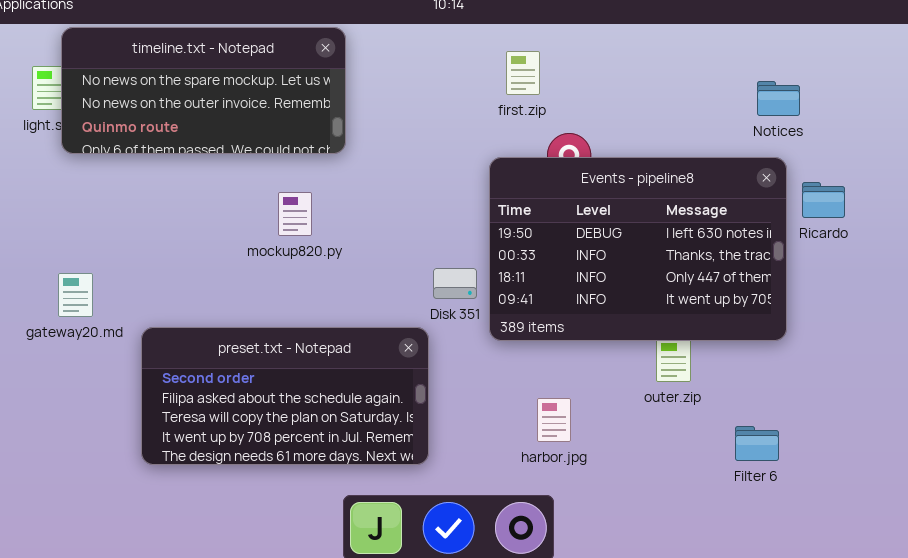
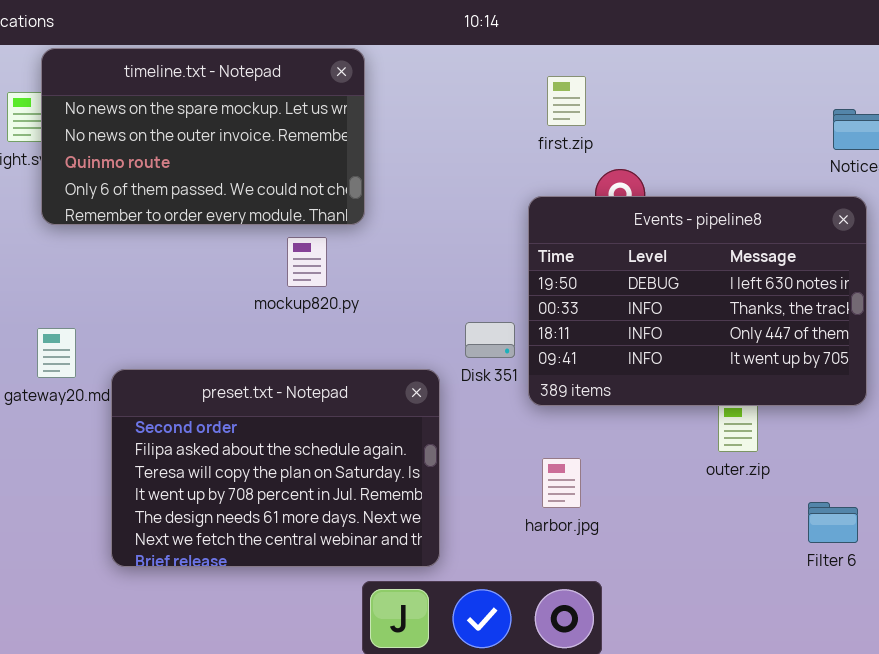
timeline.txt - Notepad: [61,27,346,154] -> [41,48,365,225], resized
preset.txt - Notepad: [141,327,429,465] -> [111,369,440,567], moved, resized
harbor.jpg: [537,398,571,442] -> [542,458,581,508], moved

